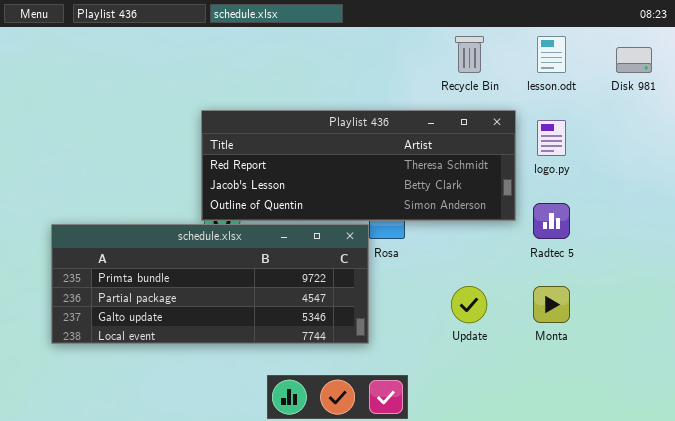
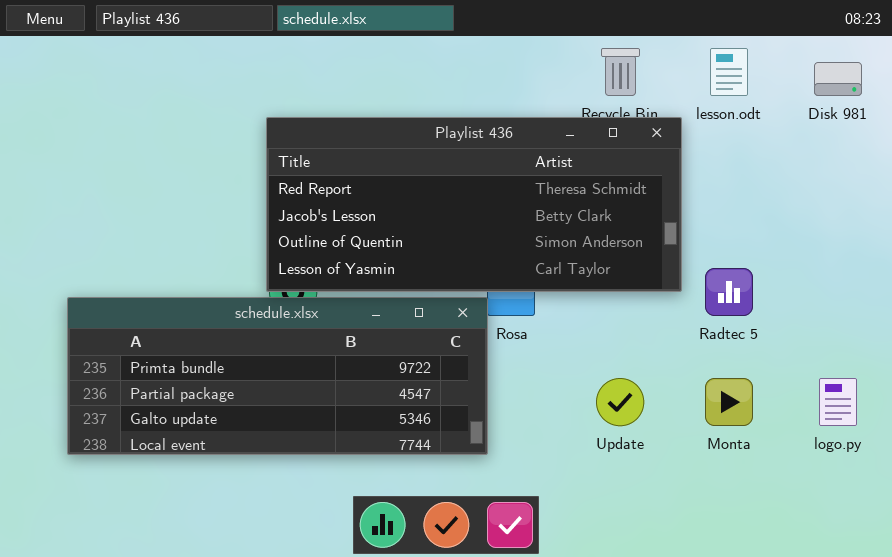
Playlist 436: [201,110,516,221] -> [266,117,682,292], resized
logo.py: [537,120,566,156] -> [819,378,857,426], moved

